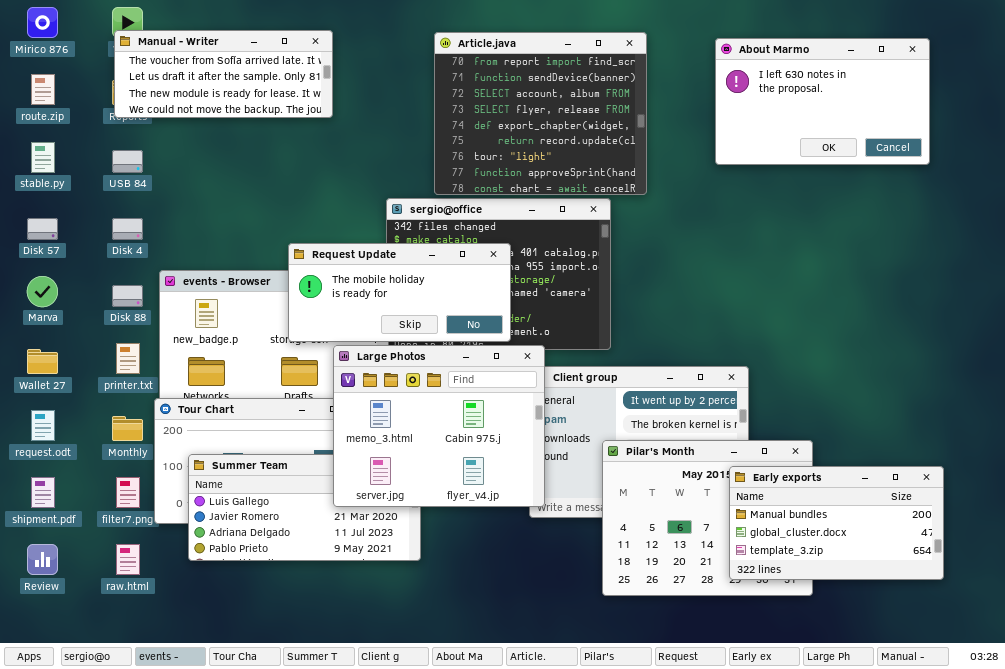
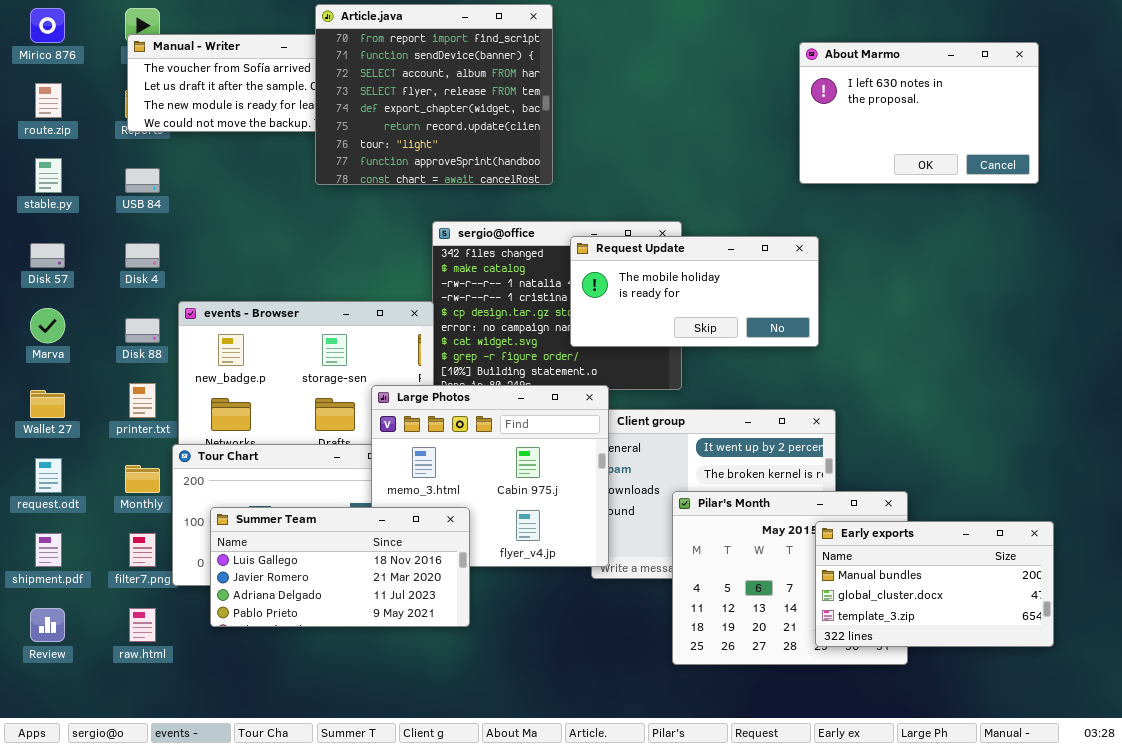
Article.java: [434,32,647,195] -> [315,4,553,185], moved
Request Update: [288,243,511,342] -> [570,236,819,347], moved
Summer Team: [188,454,421,561] -> [210,507,470,627], raised

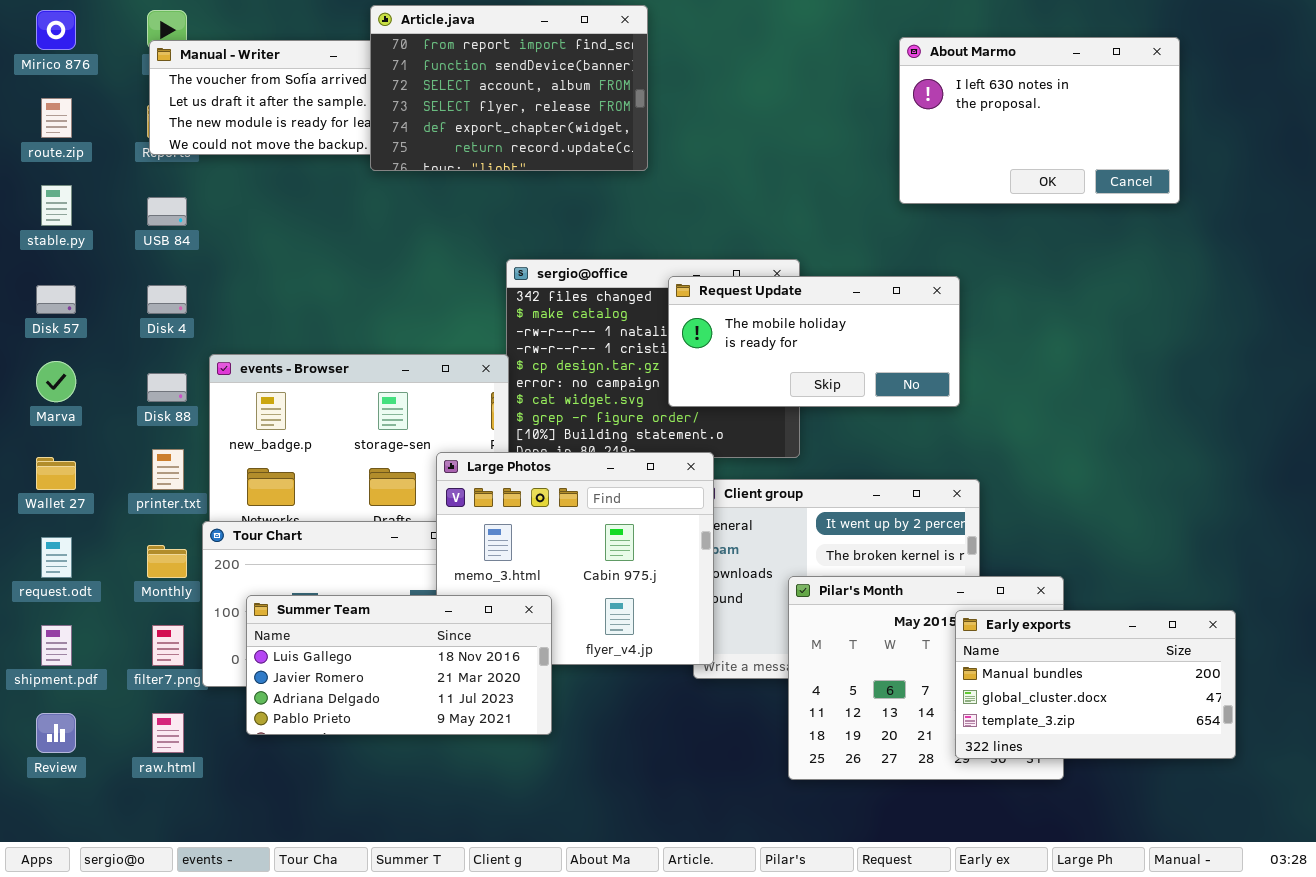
Article.java: [315,4,553,185] -> [370,5,648,171], resized
About Marmo: [799,42,1039,184] -> [899,37,1180,204], moved

